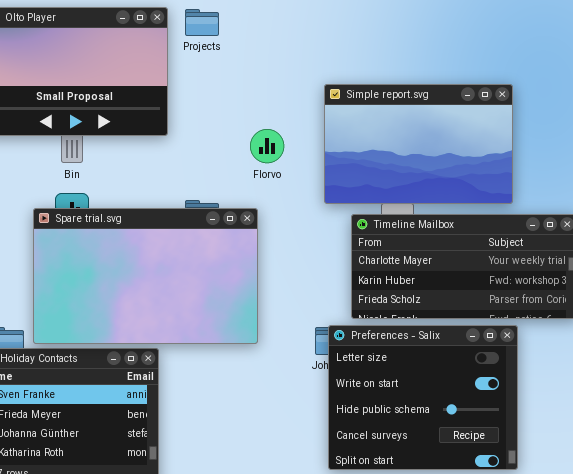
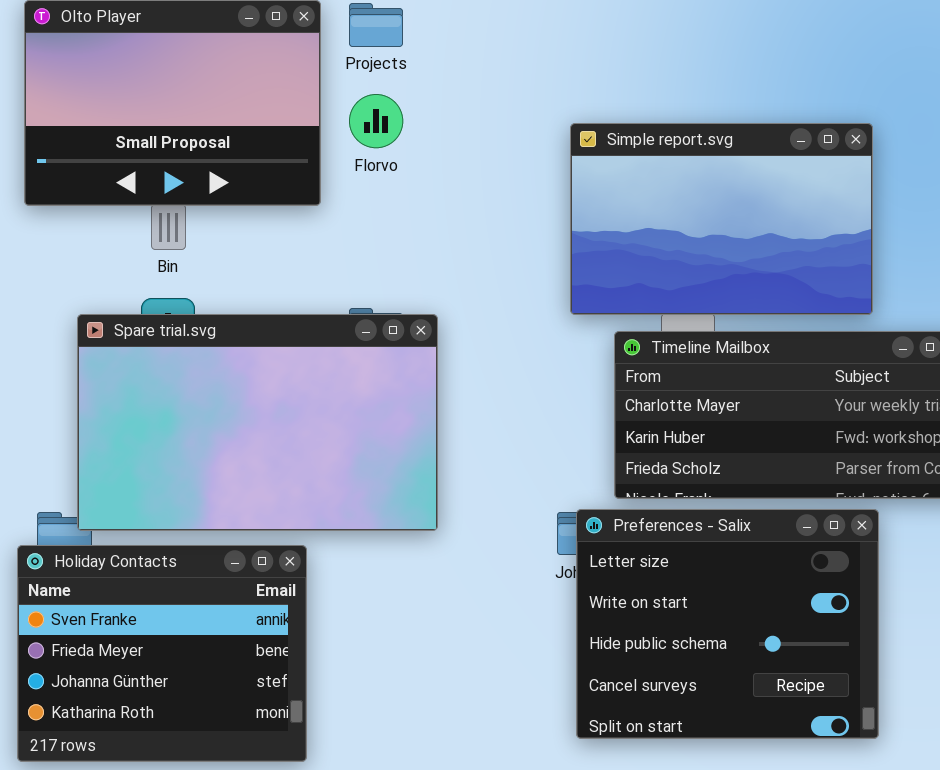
Florvo: [250,129,284,163] -> [349,94,403,148], moved
Spare trial.svg: [33,208,258,344] -> [77,314,438,531], moved

